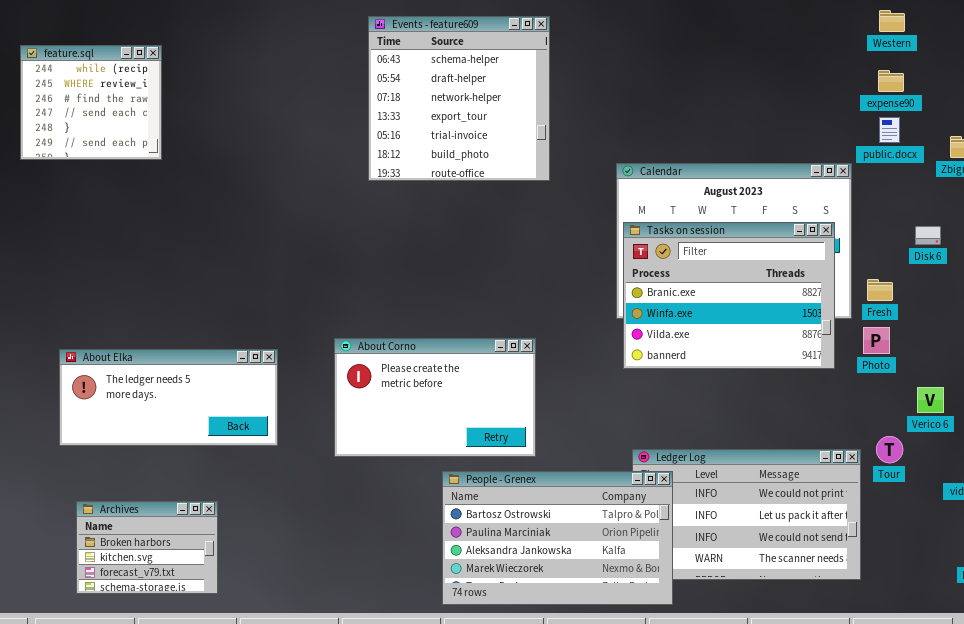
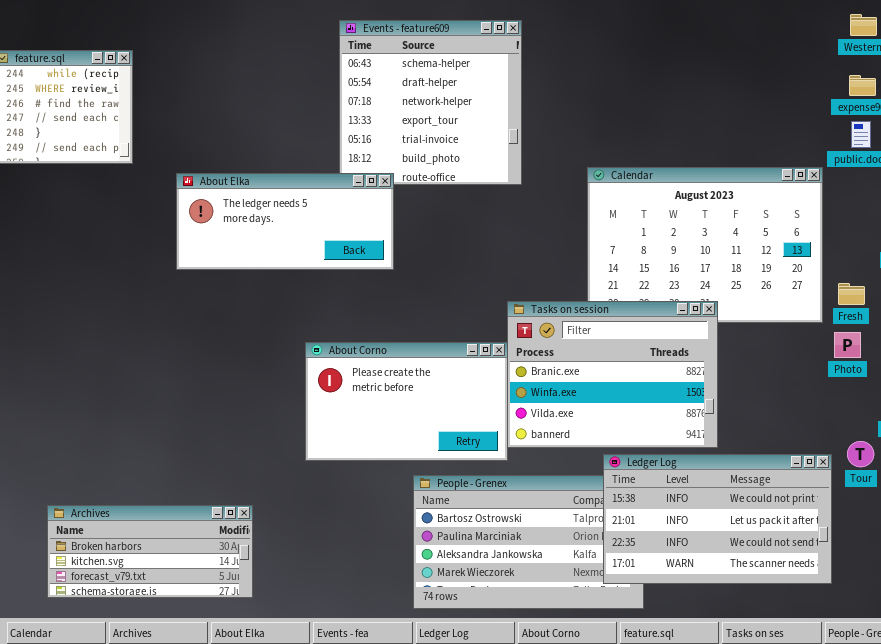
Tasks on session: [623,222,835,369] -> [507,301,718,448], moved
About Elka: [59,349,278,446] -> [176,173,394,270], moved
Ledger Log: [632,449,861,580] -> [603,454,832,584], raised
Archives: [76,501,218,594] -> [47,505,253,598], resized

